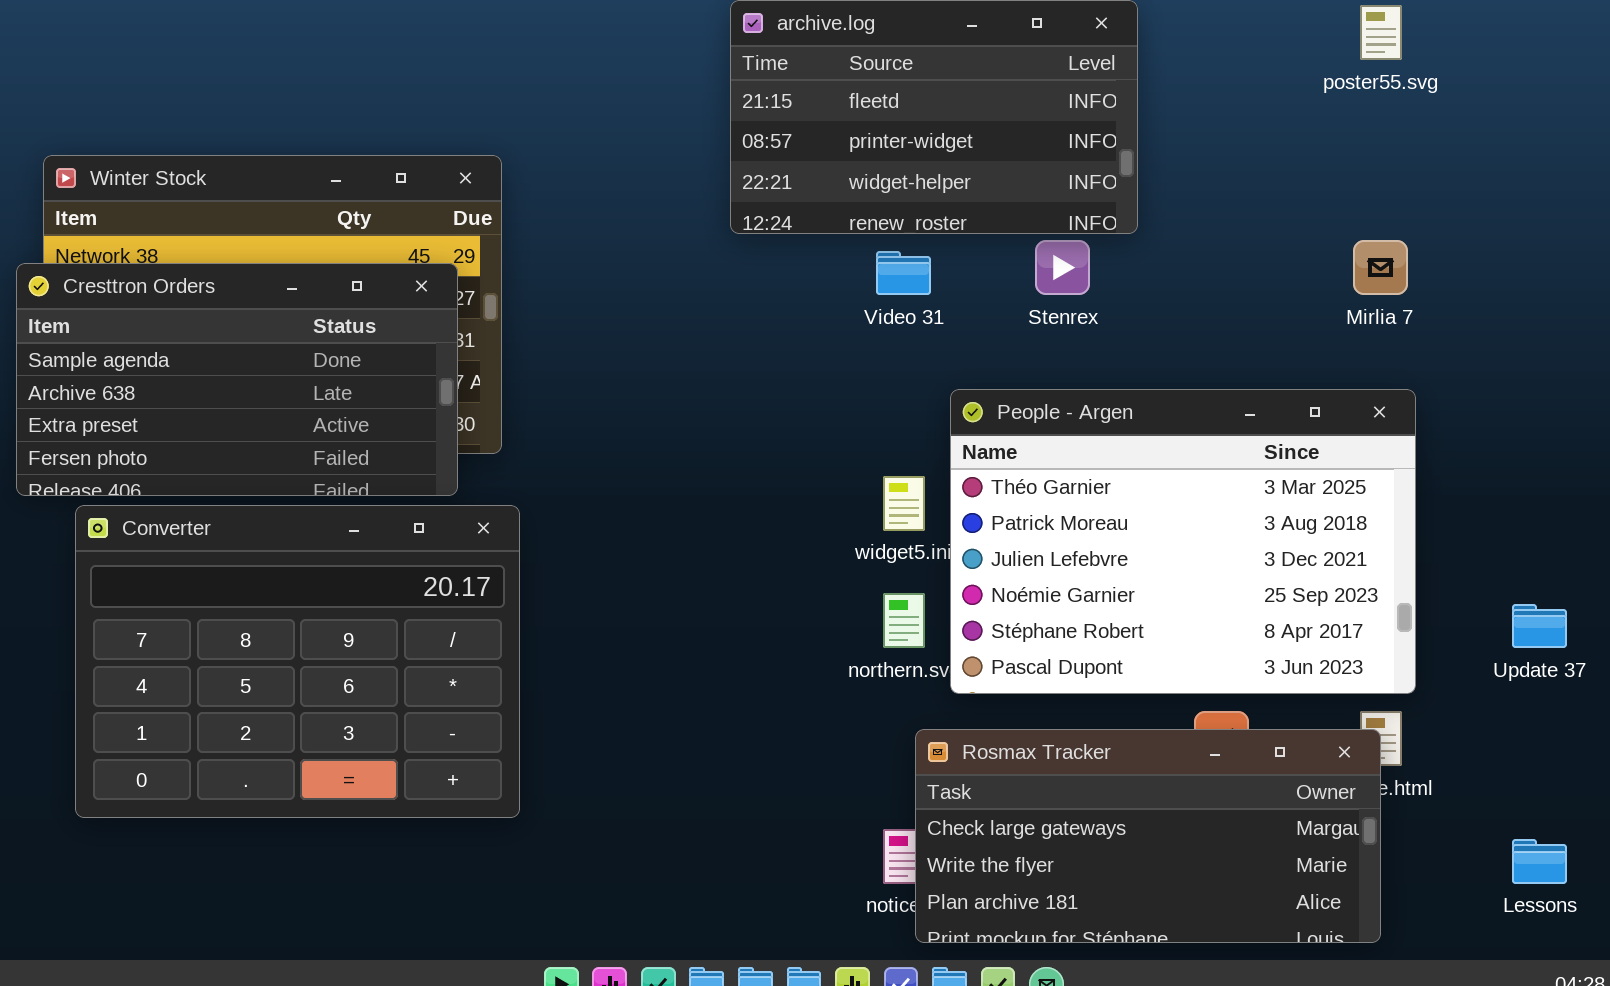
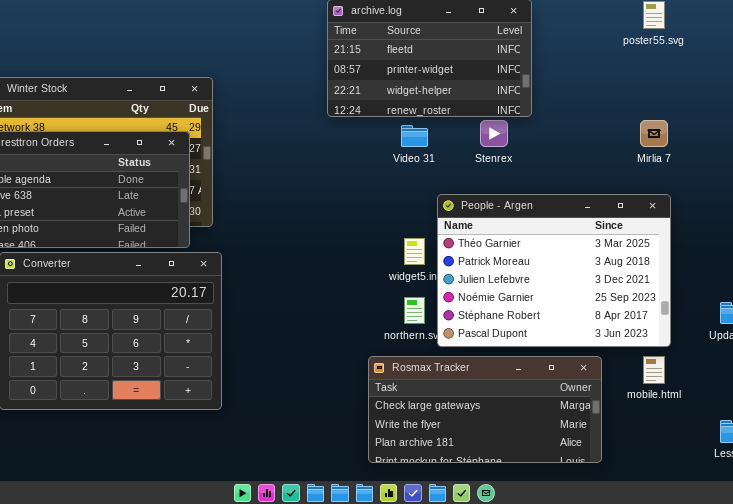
Rosmax Tracker: [915,729,1381,943] -> [368,356,602,463], moved

